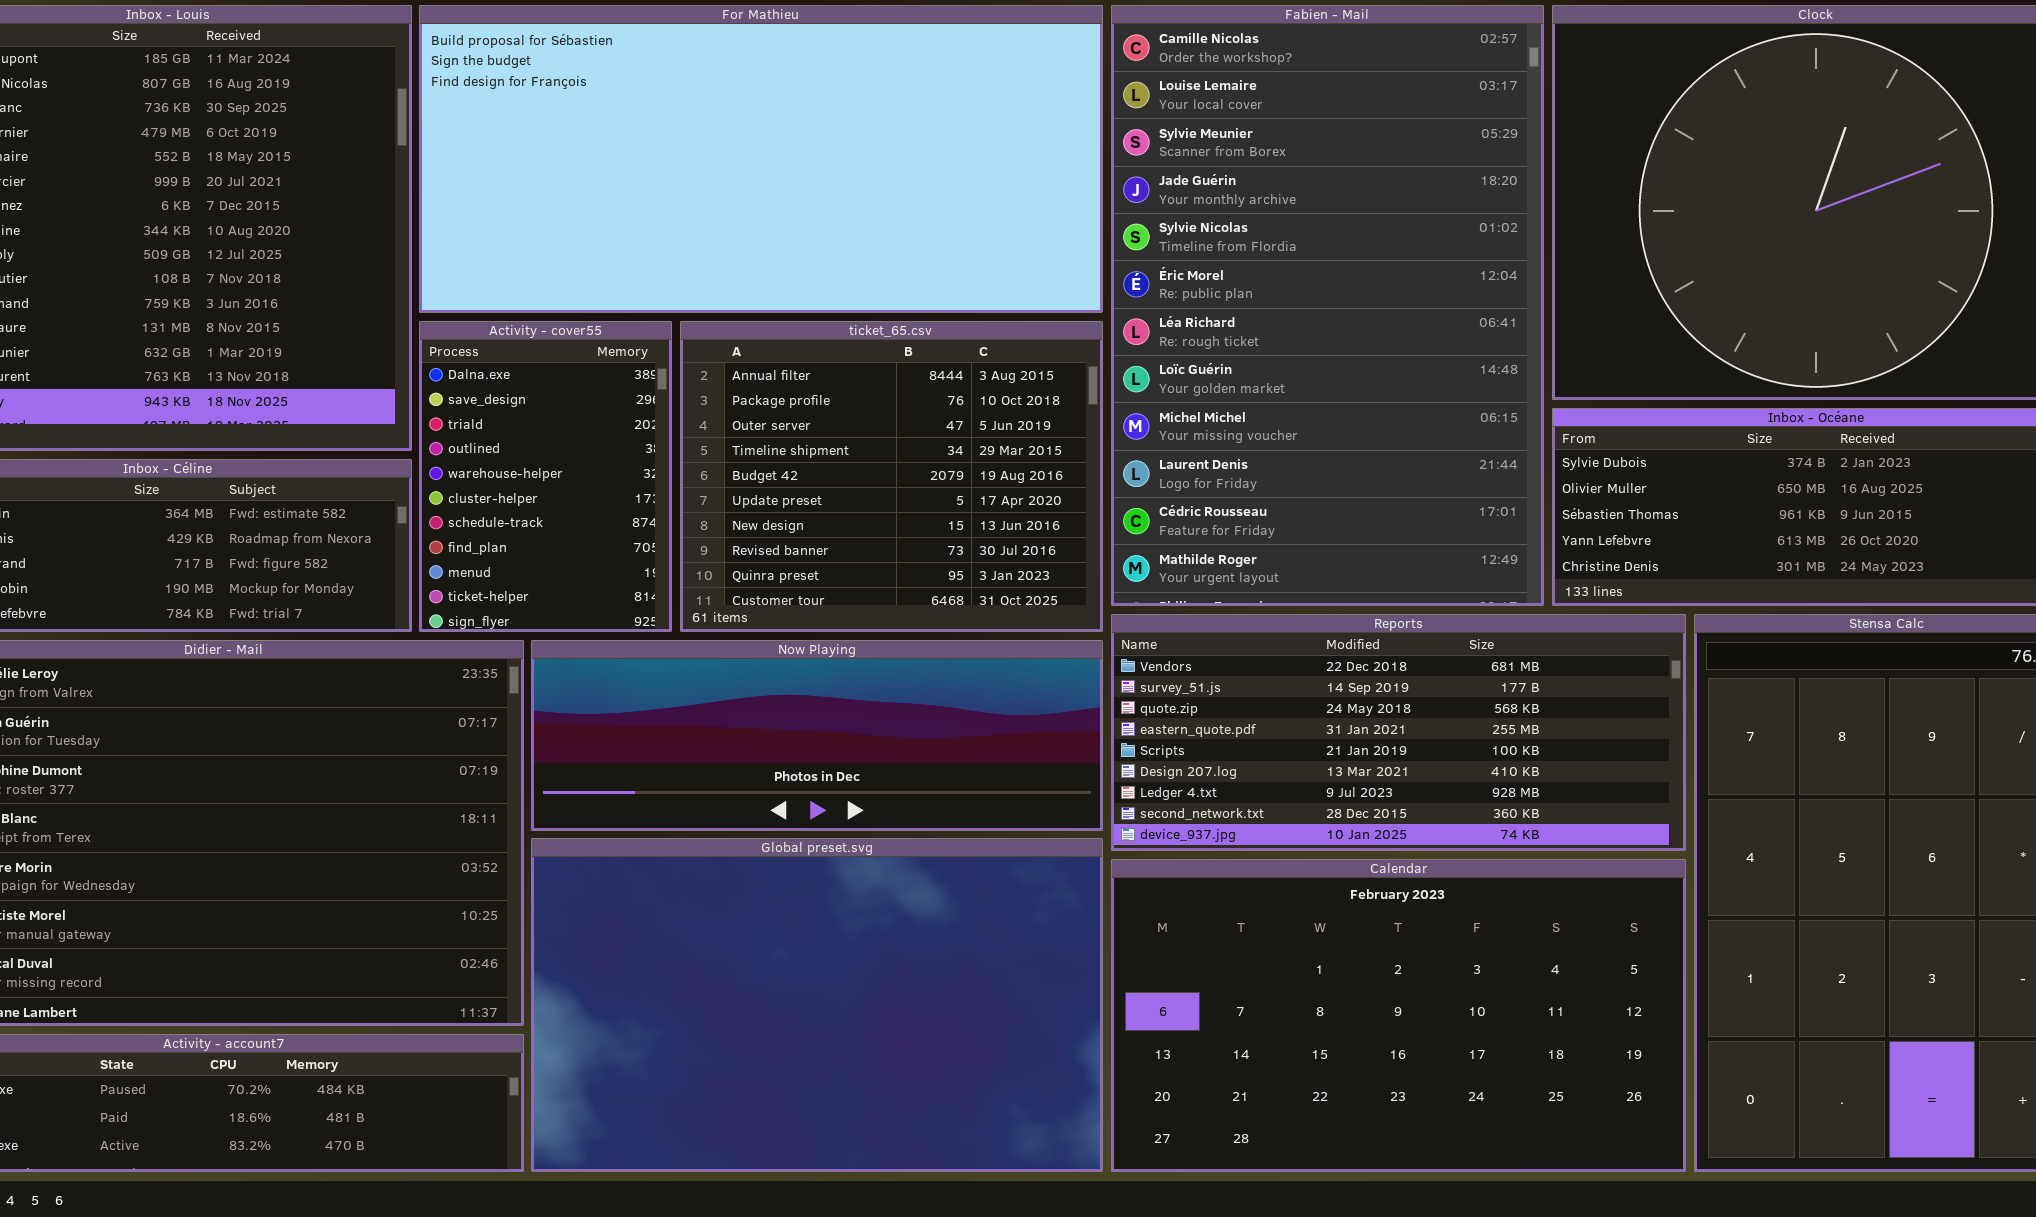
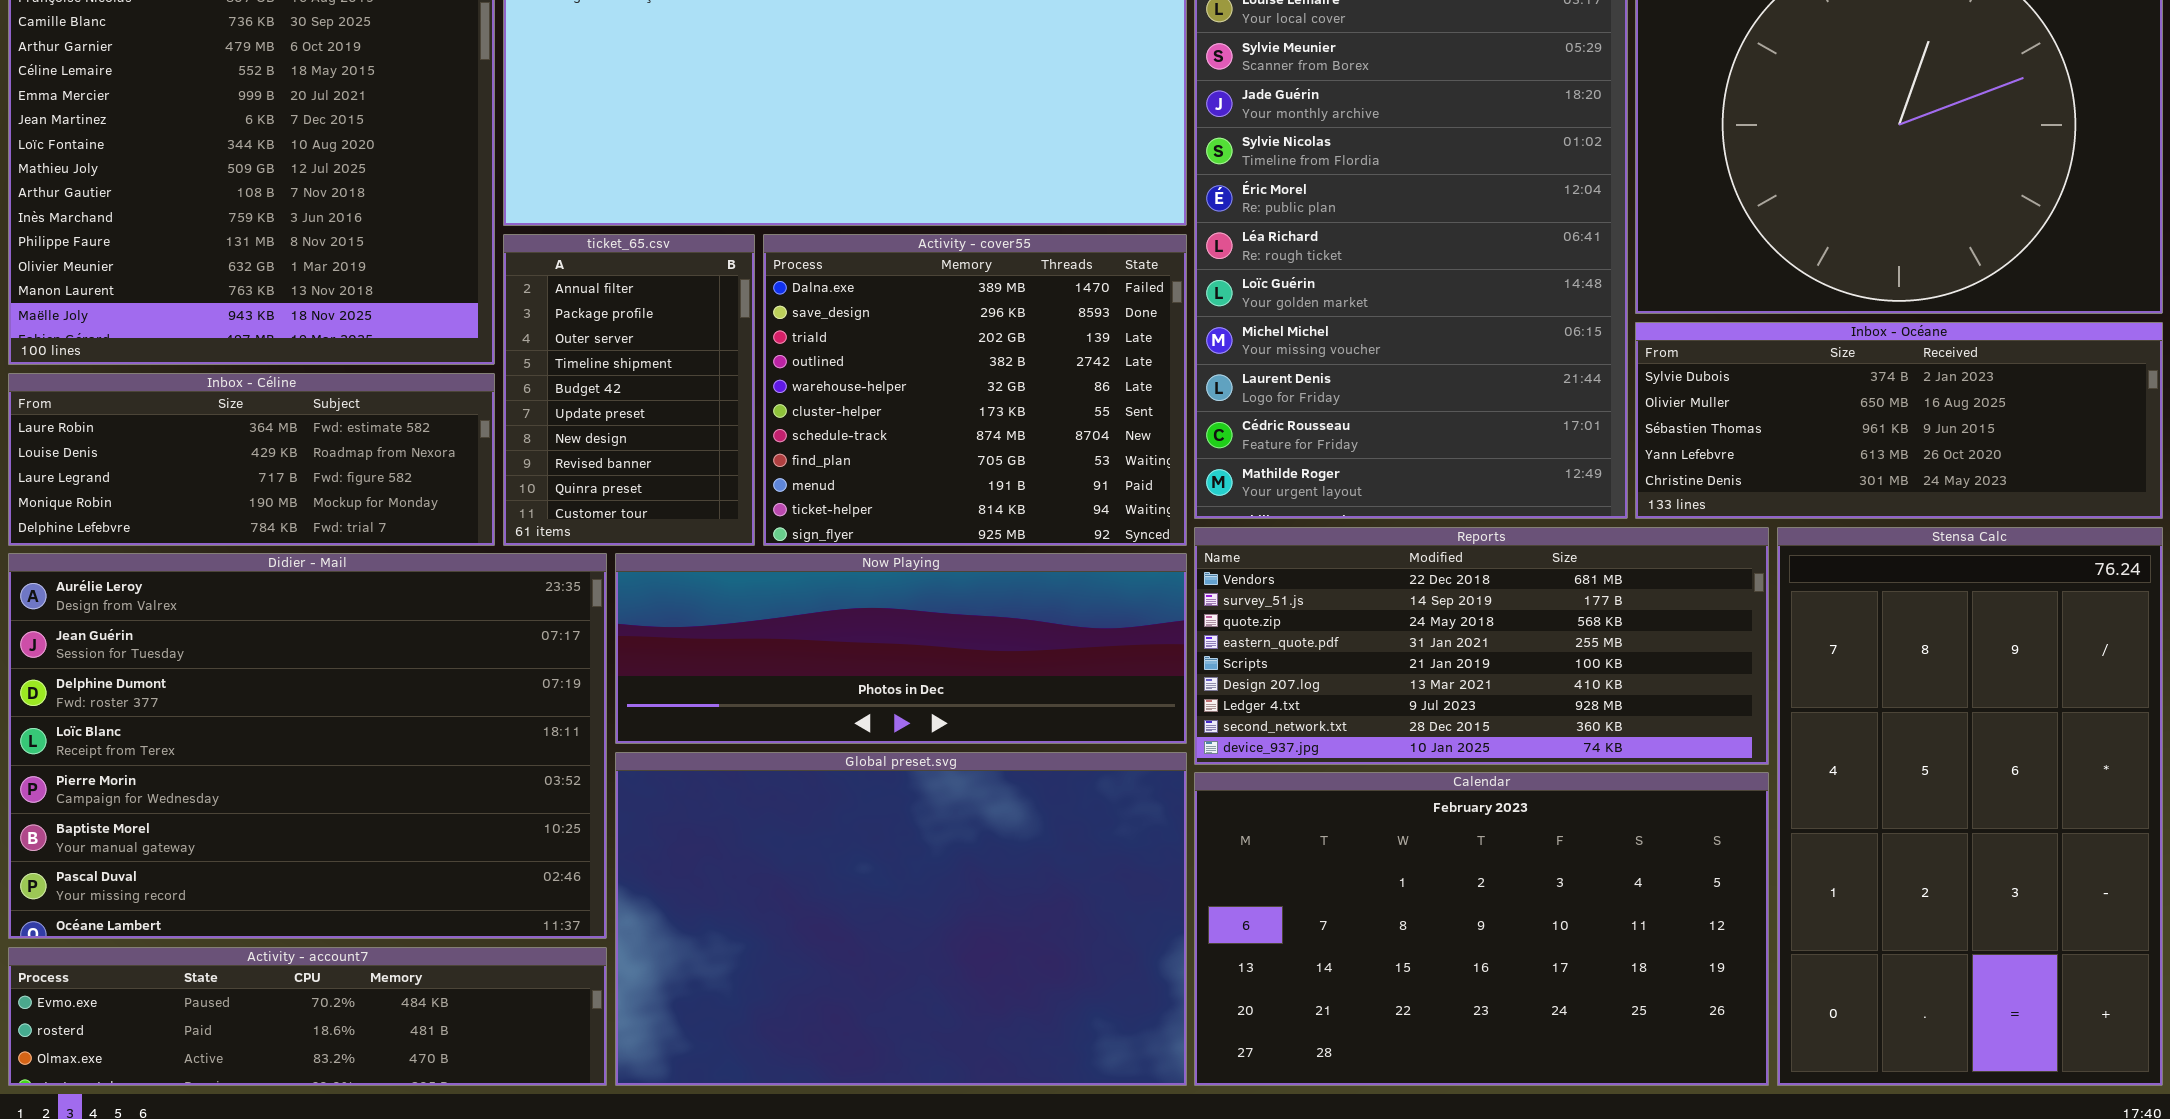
Activity - cover55: [419,321,672,632] -> [763,234,1187,546], moved, resized
ticket_65.csv: [680,321,1103,632] -> [503,234,755,546], moved, resized

